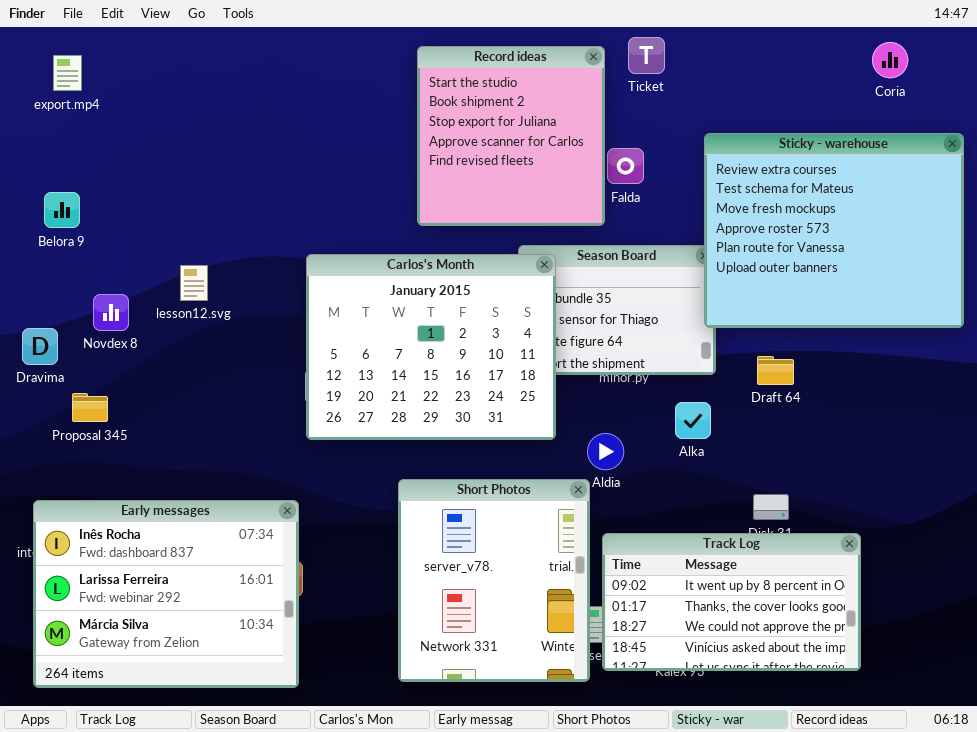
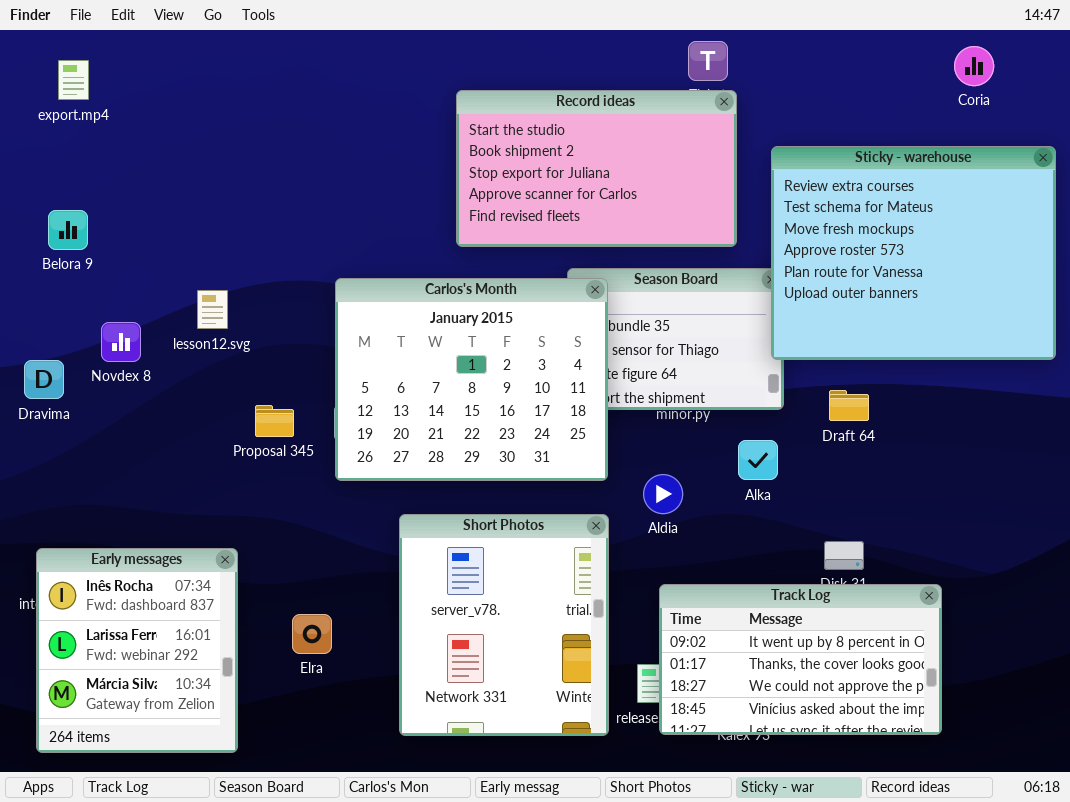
Record ideas: [417,46,605,226] -> [456,90,737,247], resized
Proposal 345: [72,393,108,422] -> [255,405,294,437], moved
Short Photos: [398,479,590,682] -> [399,514,609,736], moved
Early messages: [33,500,299,688] -> [36,548,238,753], resized

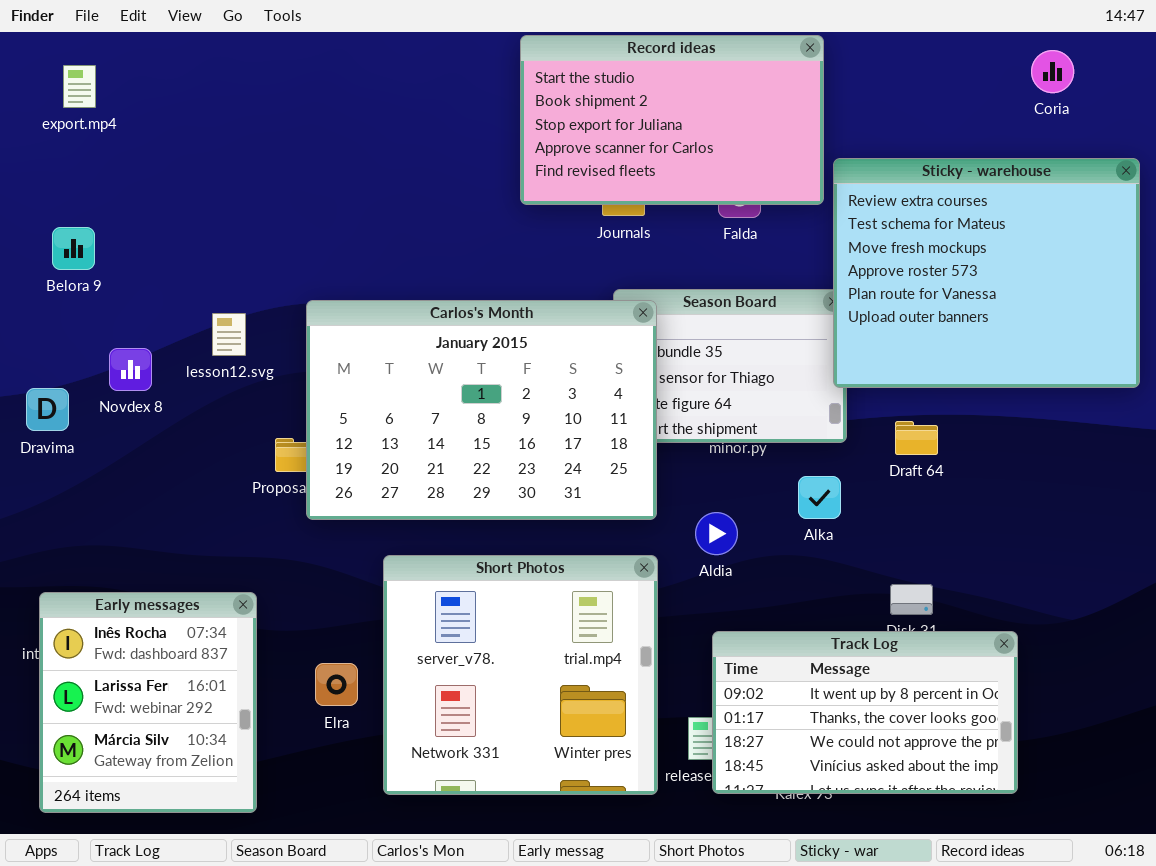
Record ideas: [456,90,737,247] -> [520,35,824,205], moved
Carlos's Month: [335,278,608,481] -> [306,300,657,520], resized
Short Photos: [399,514,609,736] -> [383,555,658,795], resized

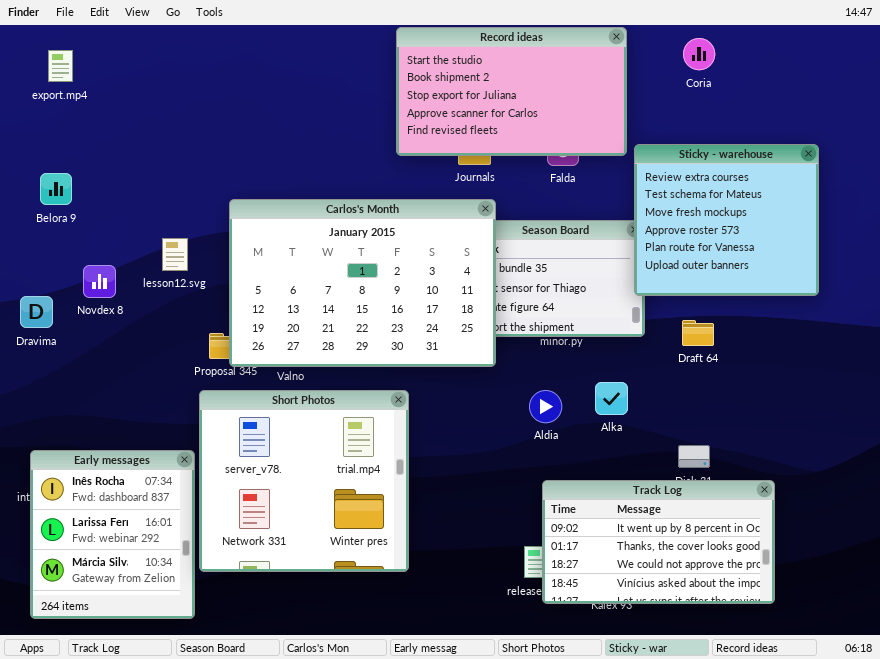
Coria: [1031,50,1074,93] -> [683,38,715,70], moved
Sticky - warehouse: [833,158,1140,388] -> [634,144,819,296], resized
Carlos's Month: [306,300,657,520] -> [229,199,496,367], moved
Alka: [798,476,841,519] -> [595,382,628,415], moved
Short Photos: [383,555,658,795] -> [199,390,409,572], moved

